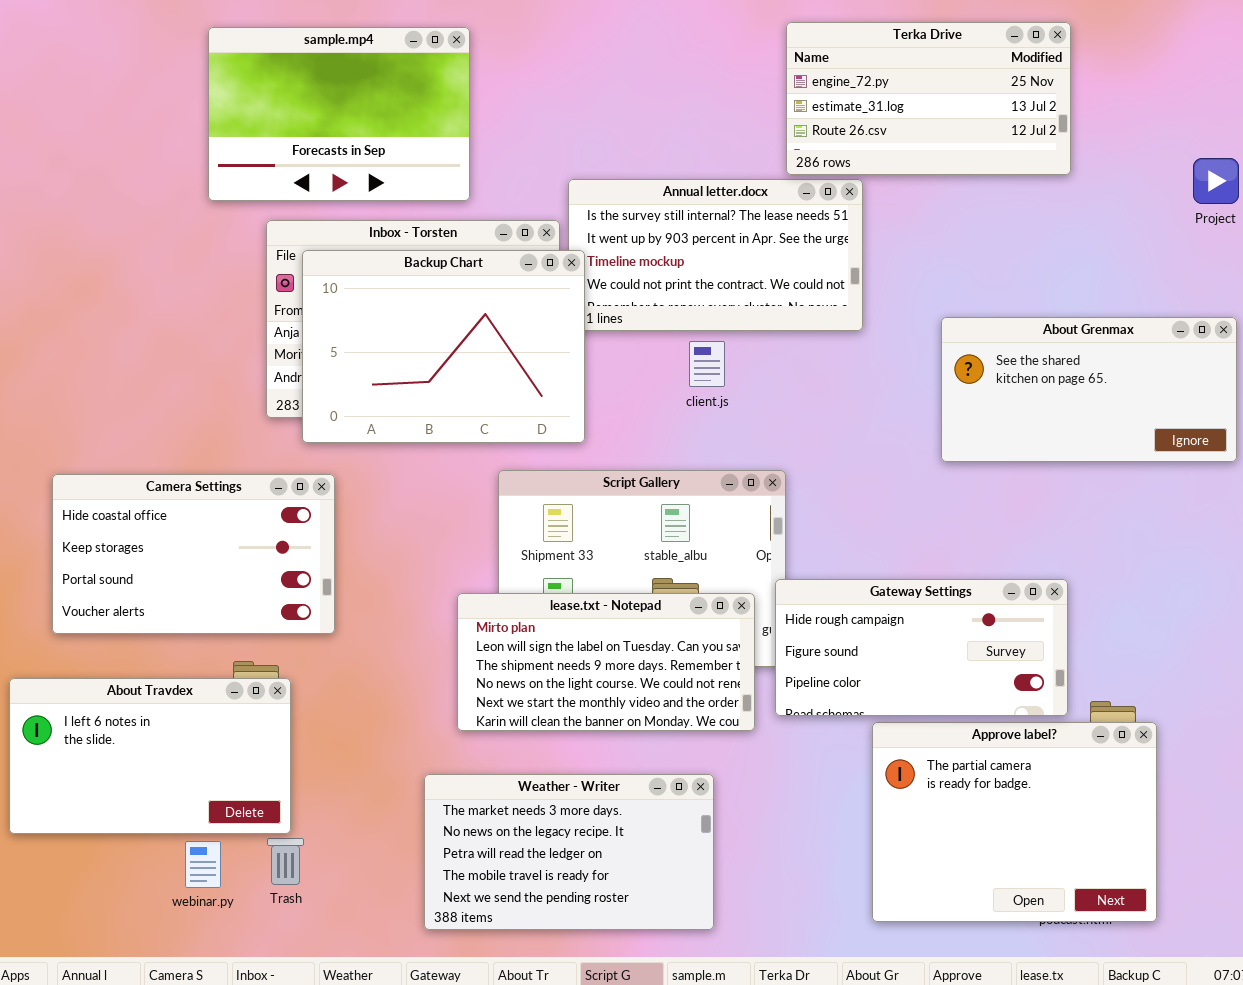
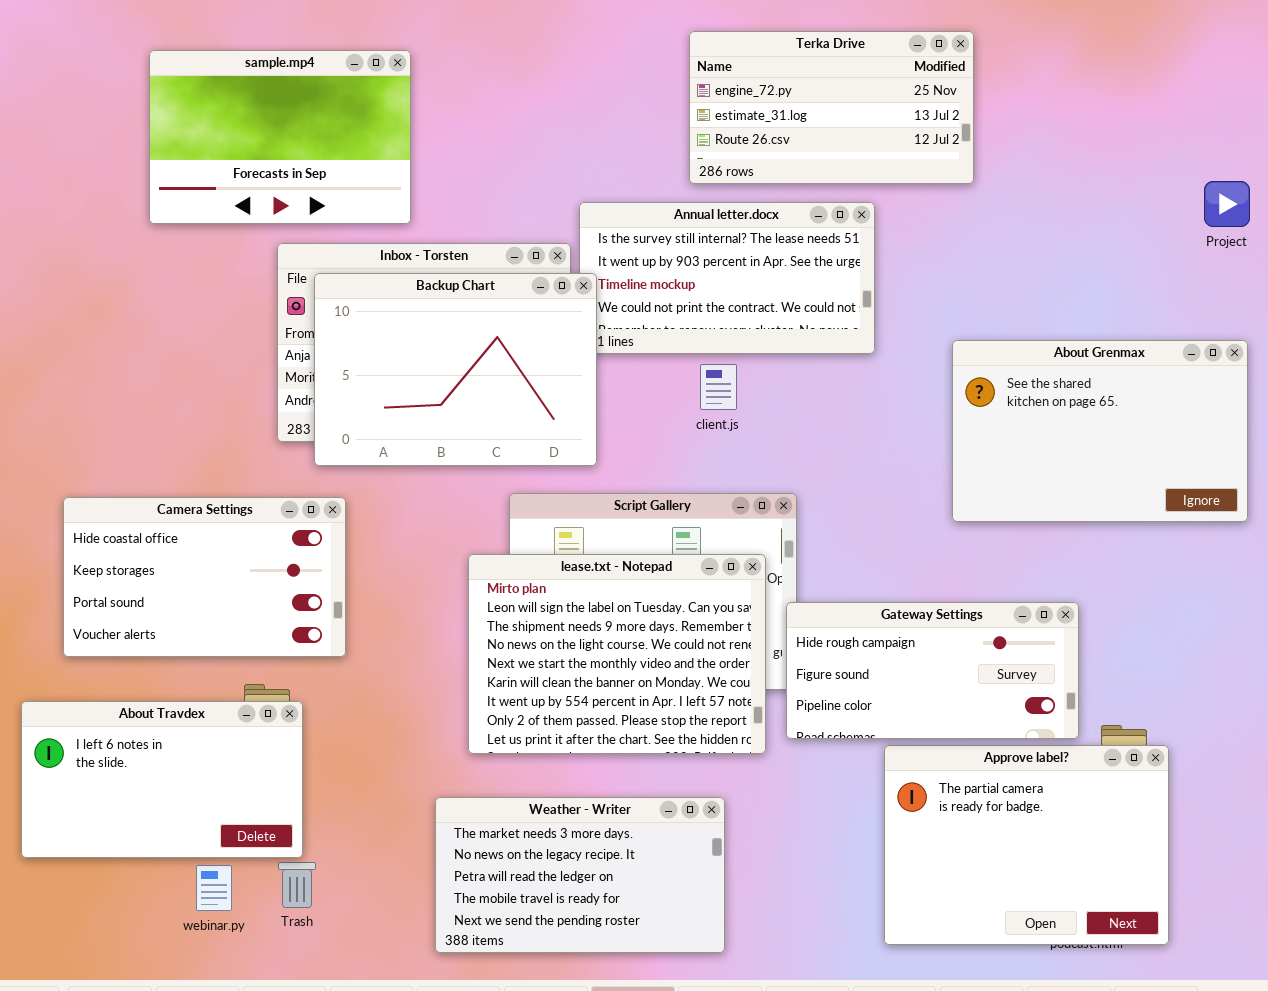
Terka Drive: [786,22,1071,175] -> [689,31,974,184], moved
sample.mp4: [208,27,470,201] -> [149,50,411,224], moved
About Grenmax: [941,317,1237,462] -> [952,340,1248,522], resized
lease.txt - Notepad: [457,593,755,731] -> [468,554,766,754], resized

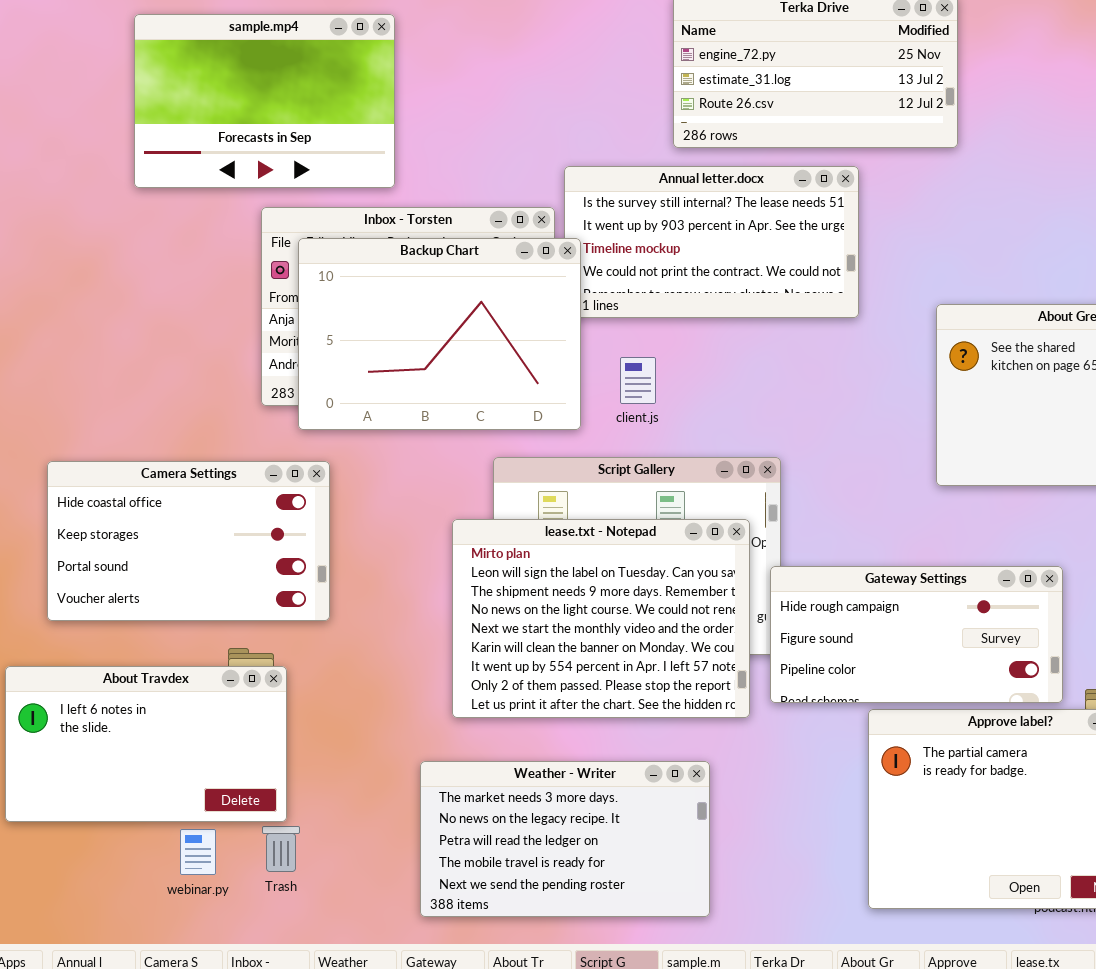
client.js: [700,364,737,410] -> [620,357,656,404], moved

